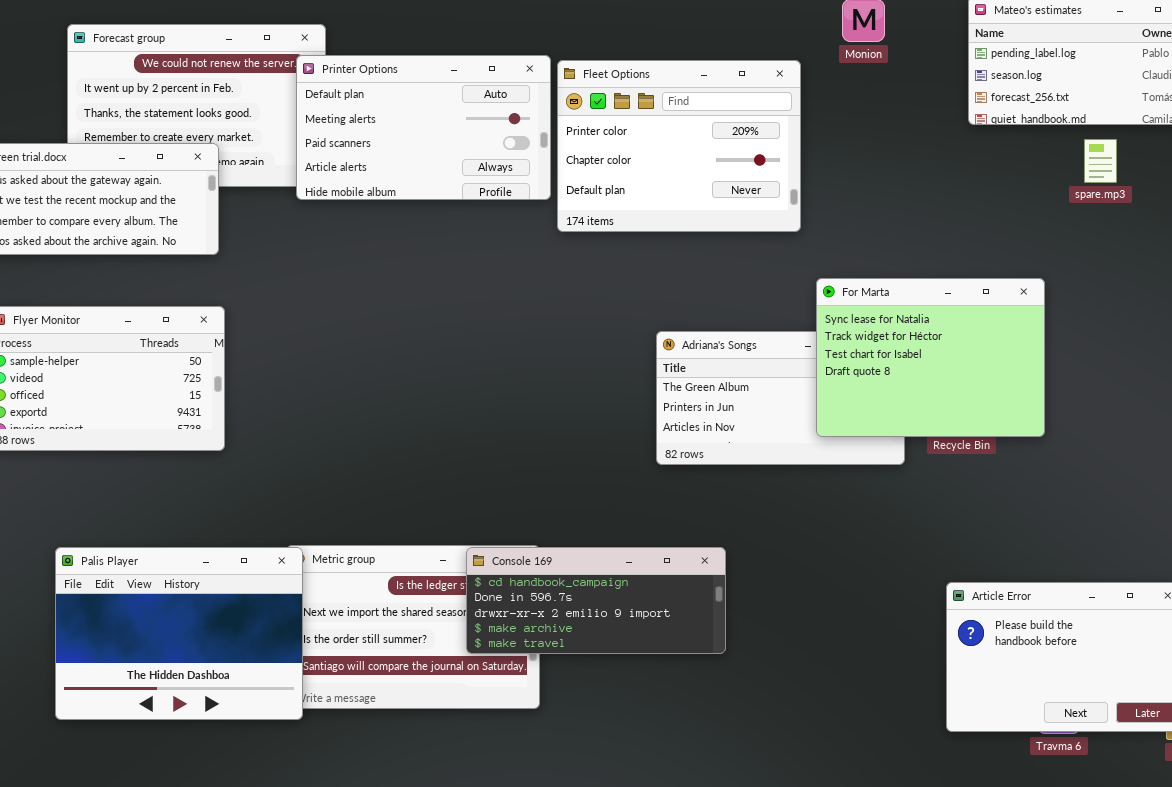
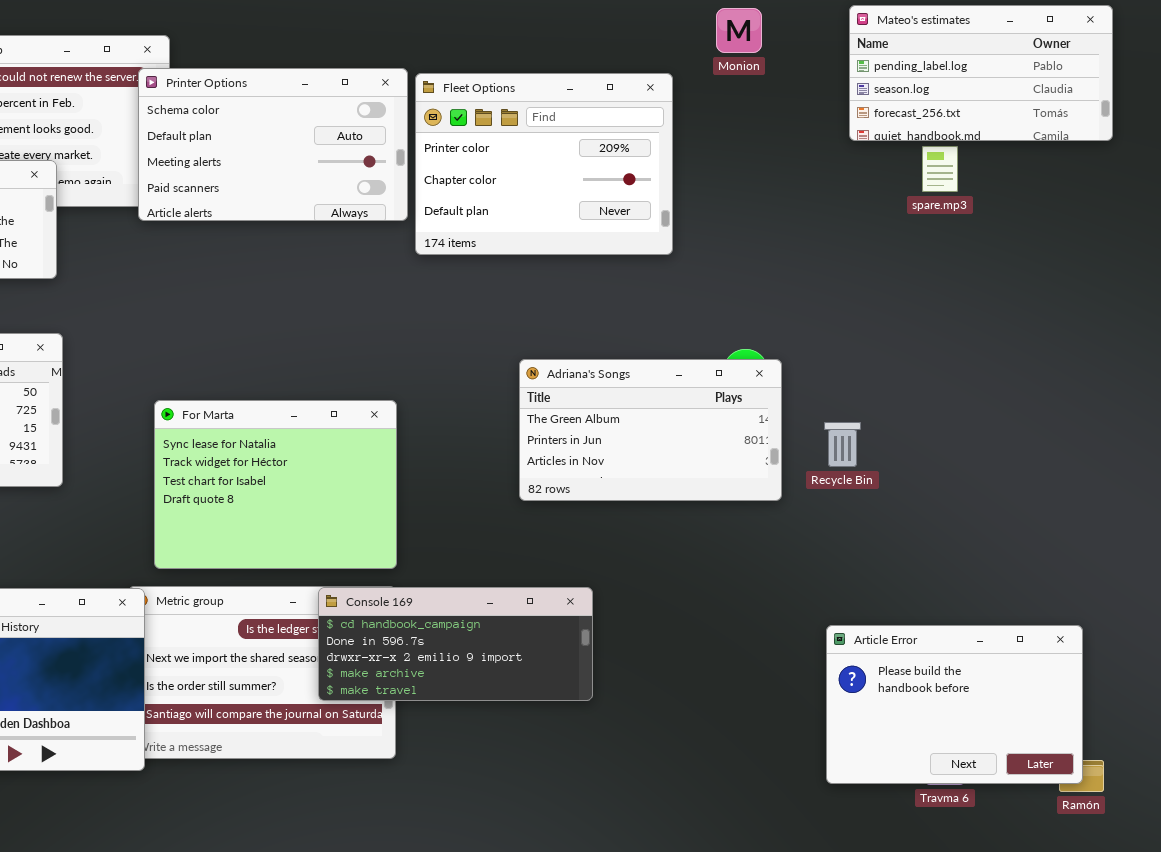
Printer Options: [296,55,551,200] -> [138,68,408,221], scrolled up 1 row
spare.mp3: [1084,139,1117,183] -> [922,146,958,192], moved
For Marta: [816,278,1045,437] -> [154,400,397,569], moved

